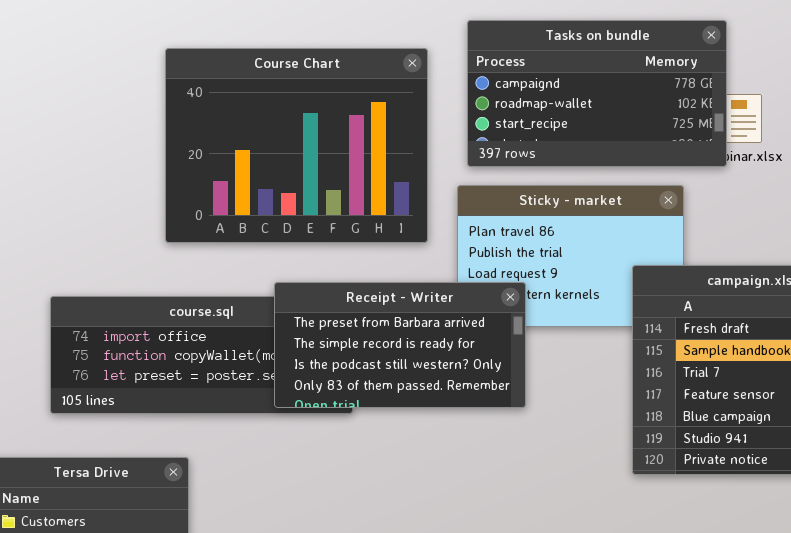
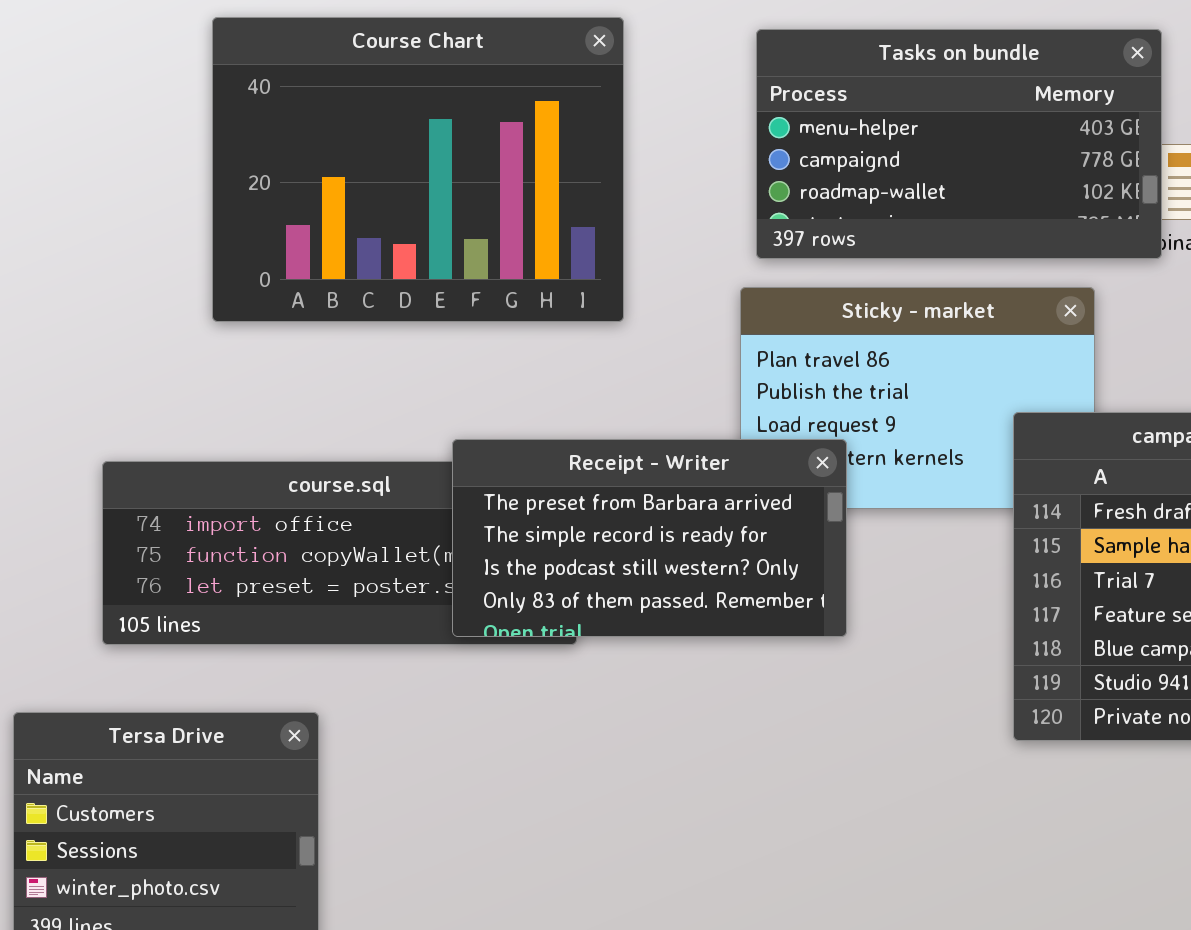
Tasks on bundle: [467,20,727,167] -> [756,29,1162,259], scrolled up 1 row
Course Chart: [165,48,428,243] -> [212,17,624,322], moved

